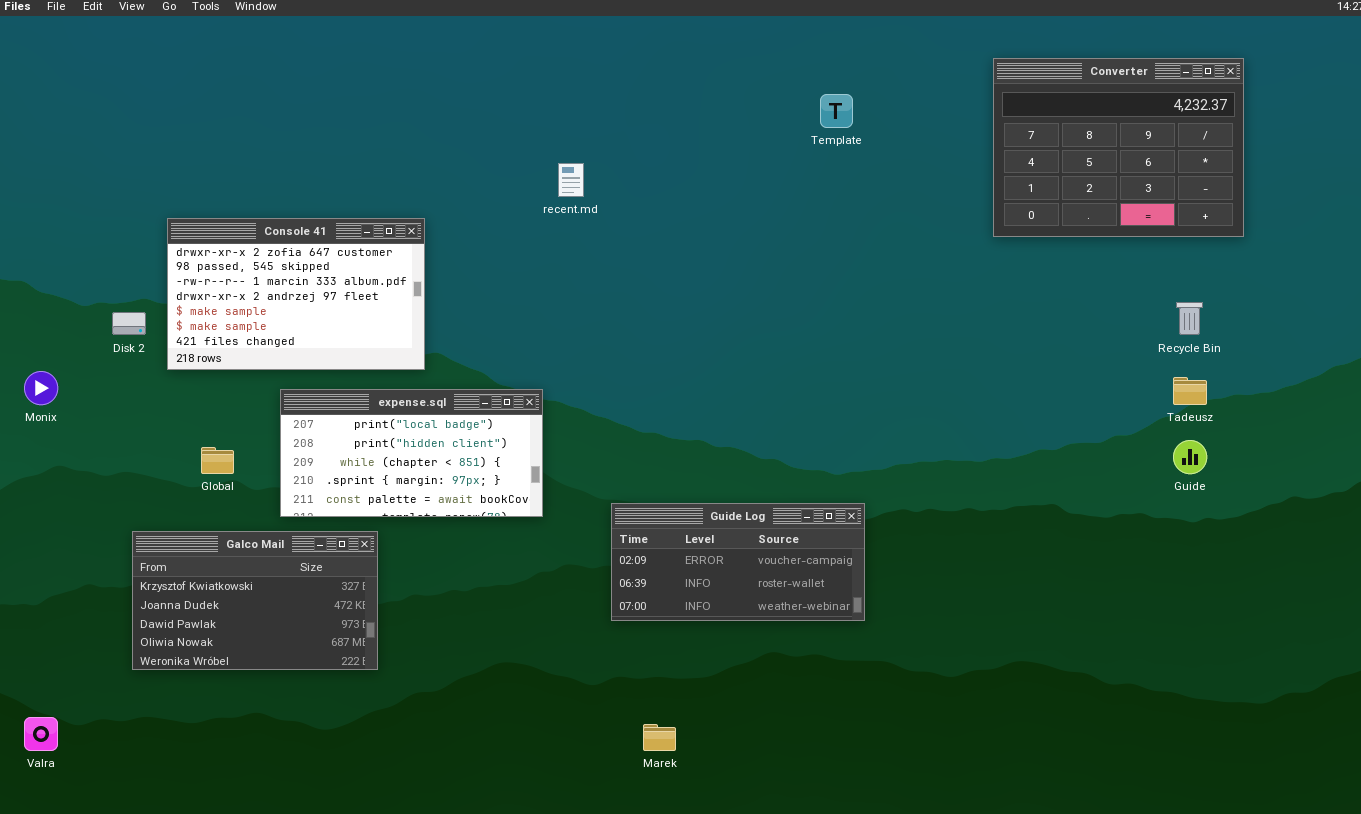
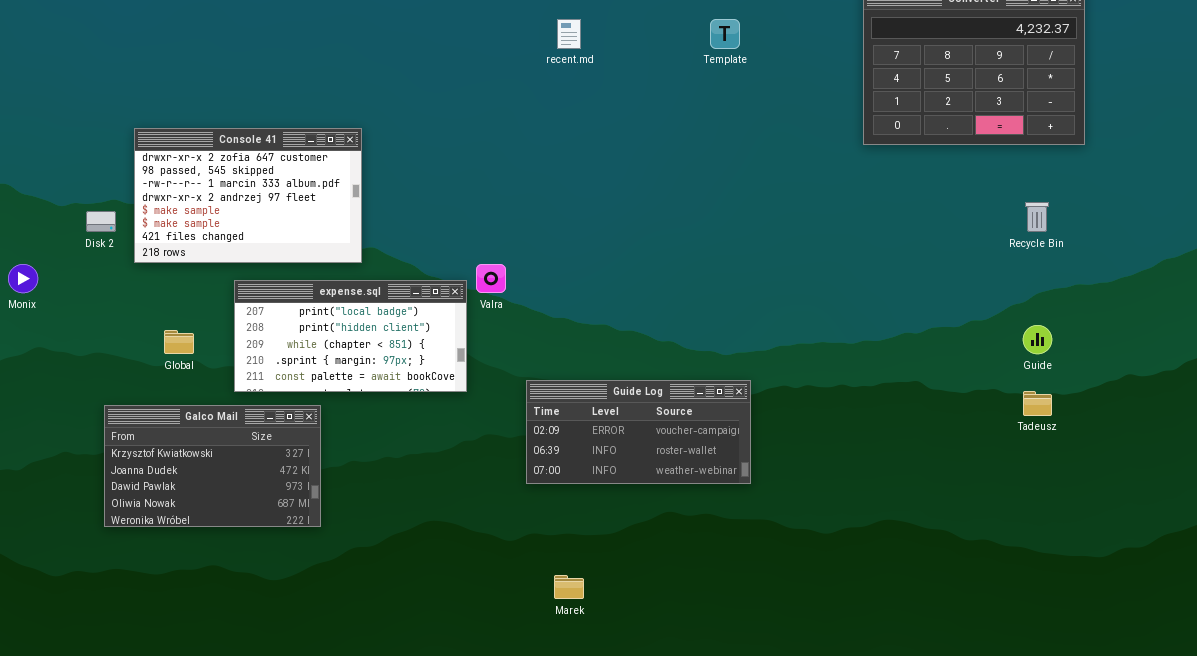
recent.md: [558,163,584,197] -> [557,19,581,49], moved
Tadeusz: [1173,377,1207,405] -> [1023,391,1052,416], moved
Valra: [24,717,58,751] -> [476,264,506,293], moved

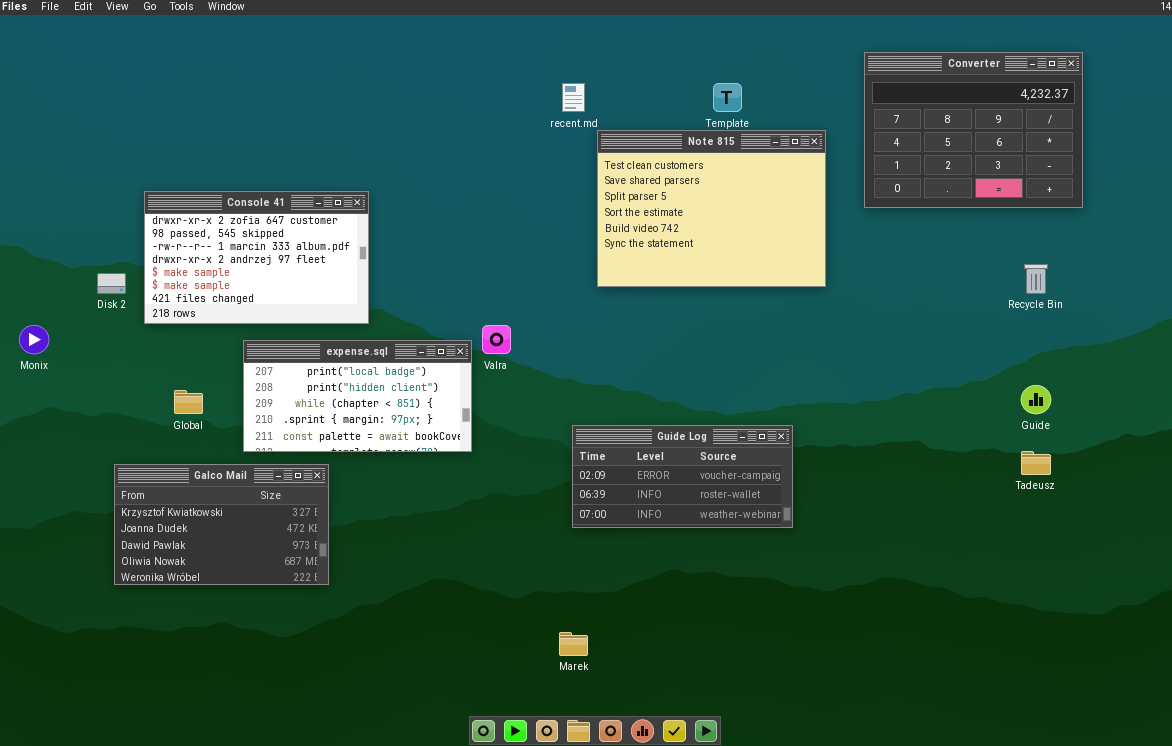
Note 815: none -> [597,130,826,287], opened
Guide Log: [526,380,751,484] -> [572,425,793,528], moved

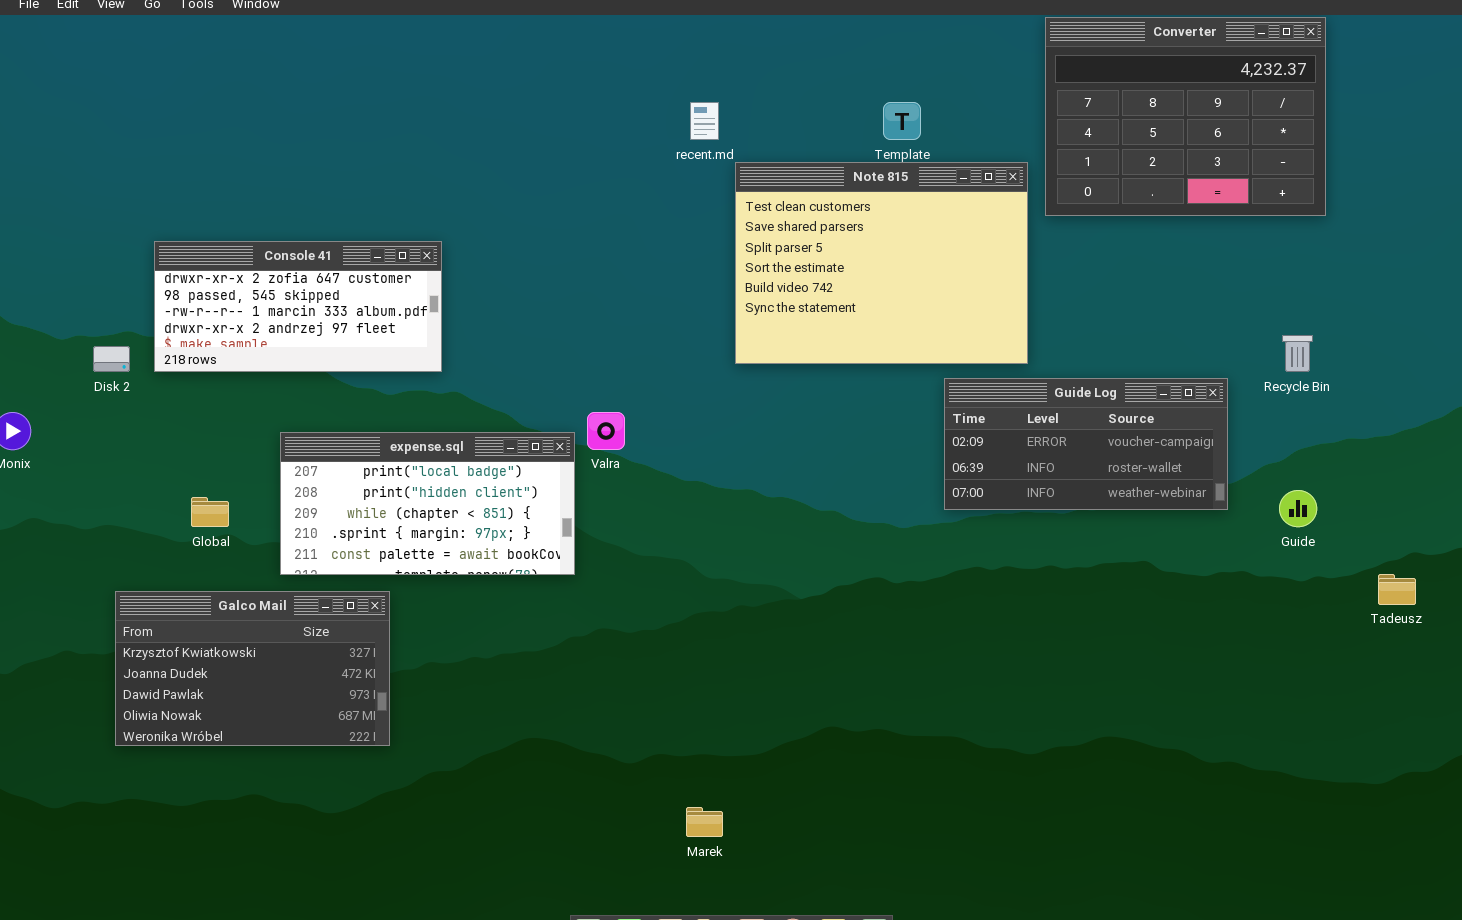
Converter: [864,52,1083,208] -> [1045,17,1326,216], moved
Console 41: [144,191,369,324] -> [154,241,442,372], resized
Guide Log: [572,425,793,528] -> [944,378,1228,510], moved
Tadeusz: [1021,451,1051,475] -> [1378,574,1416,605], moved

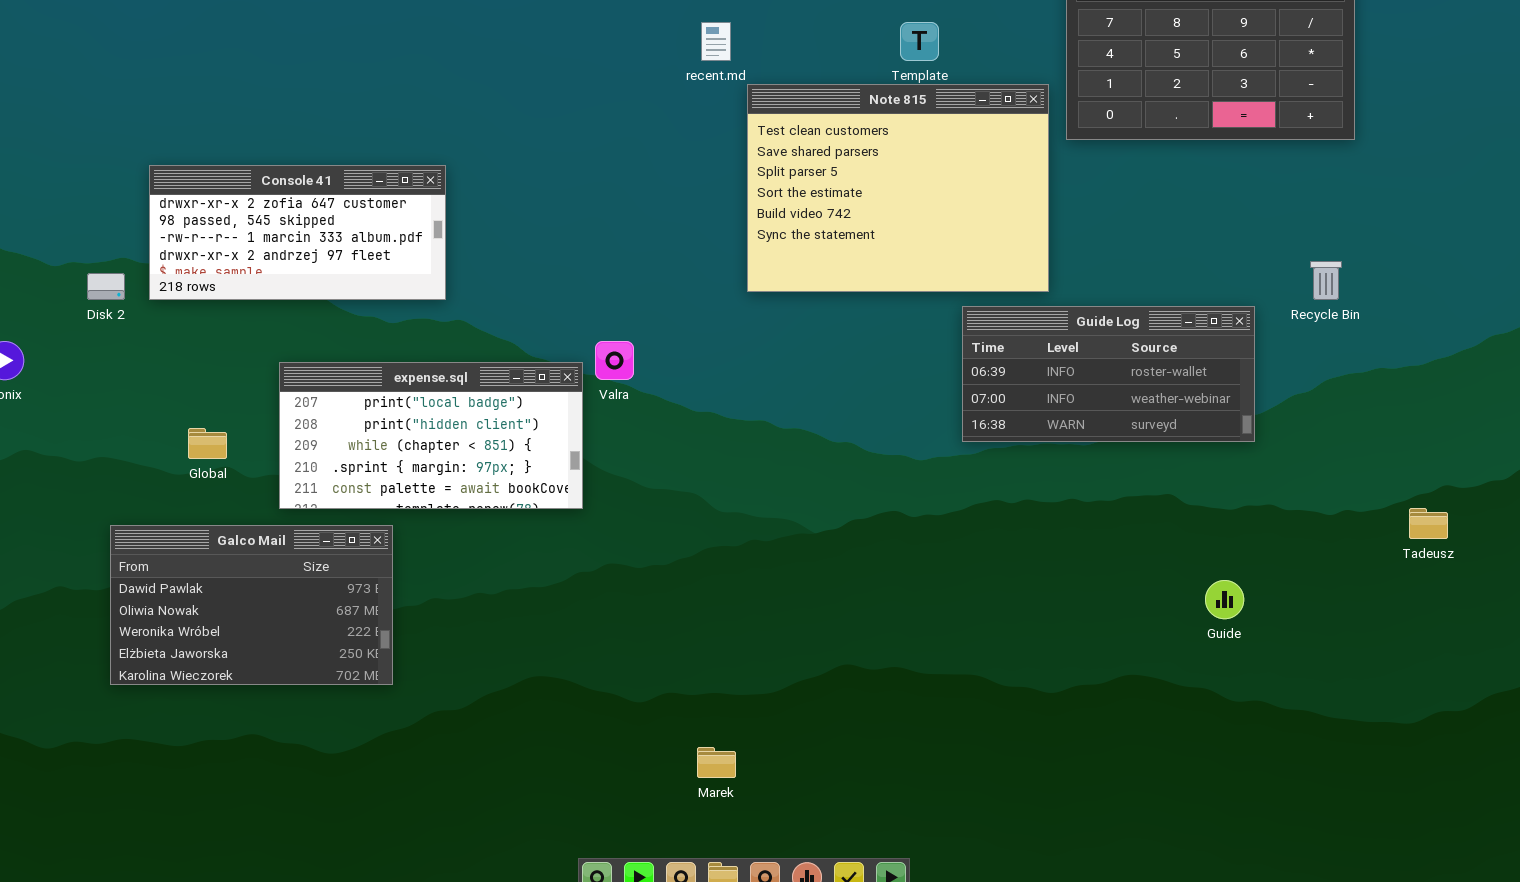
Guide Log: [944,378,1228,510] -> [962,306,1255,442], scrolled down 1 row
Guide: [1279,490,1317,527] -> [1205,580,1244,619], moved
Galco Mail: [115,591,390,746] -> [110,525,393,685], scrolled down 2 rows

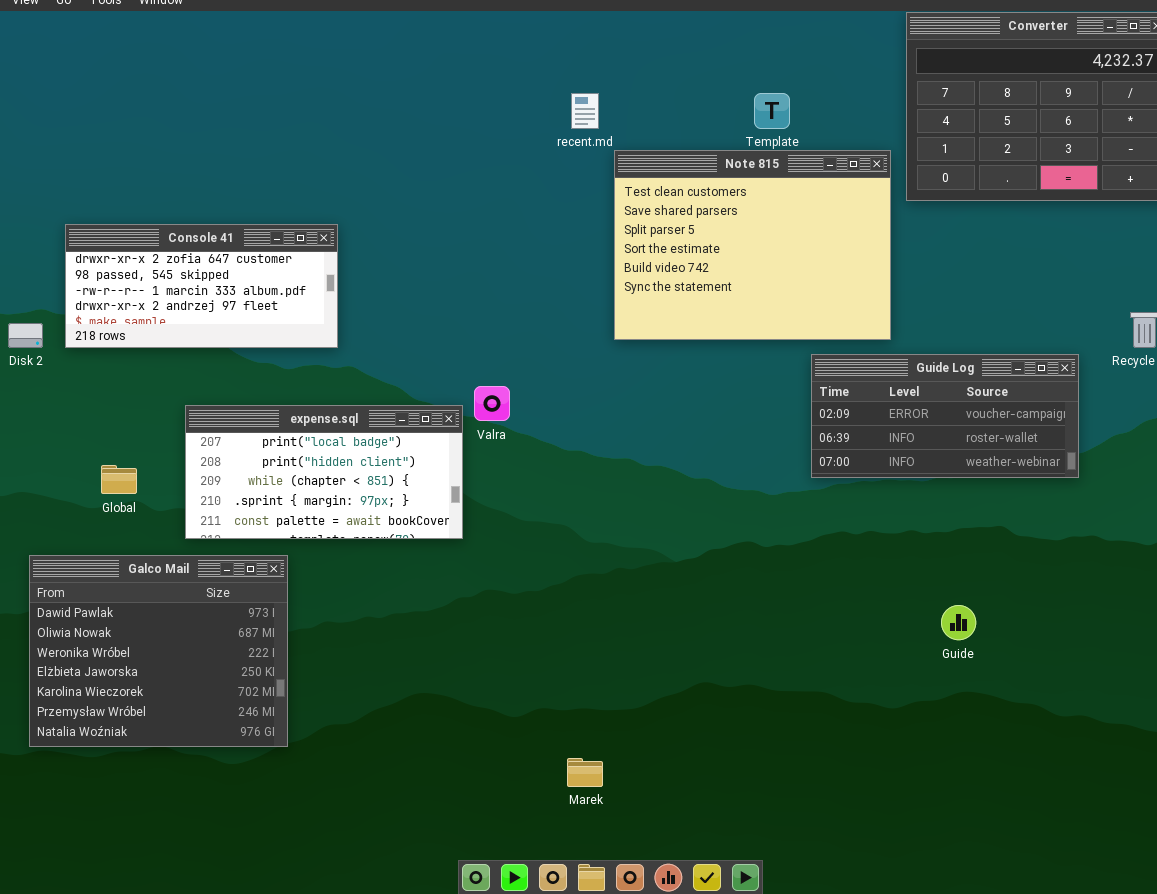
Guide Log: [962,306,1255,442] -> [811,354,1079,478], scrolled up 1 row
Galco Mail: [110,525,393,685] -> [29,555,288,747], resized
Guide: [1205,580,1244,619] -> [941,605,976,640], moved

